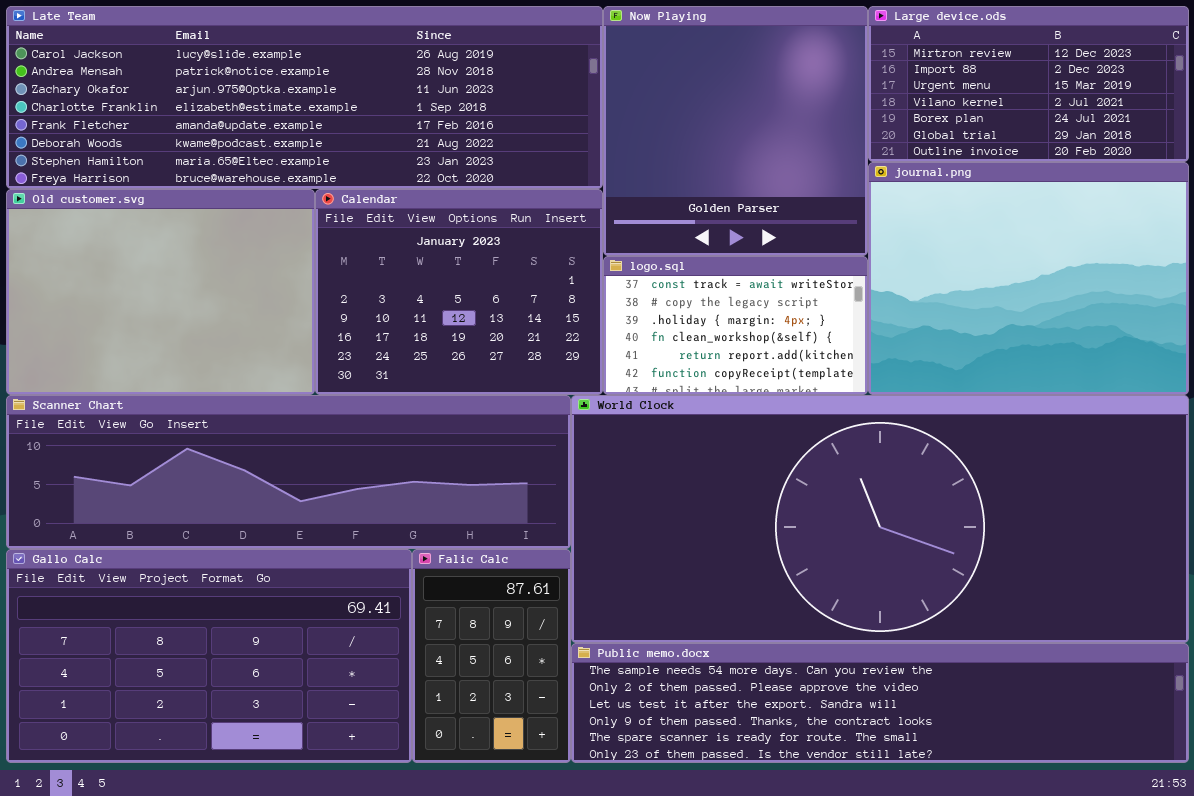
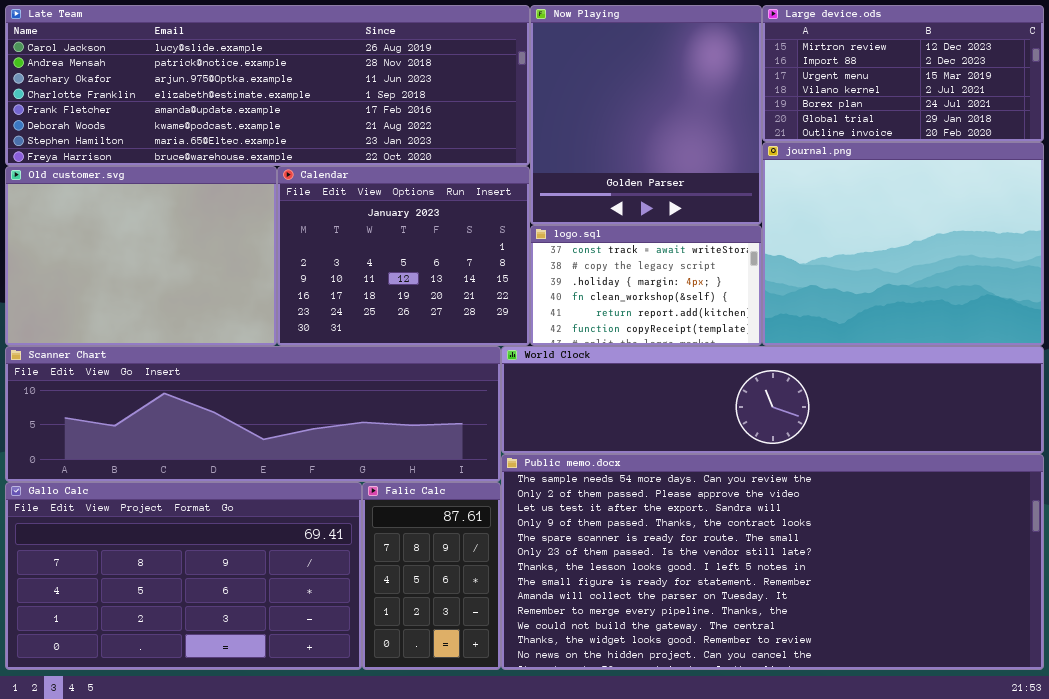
World Clock: [571,395,1189,643] -> [501,346,1044,454], resized
Public memo.docx: [571,643,1189,763] -> [501,454,1044,670], resized

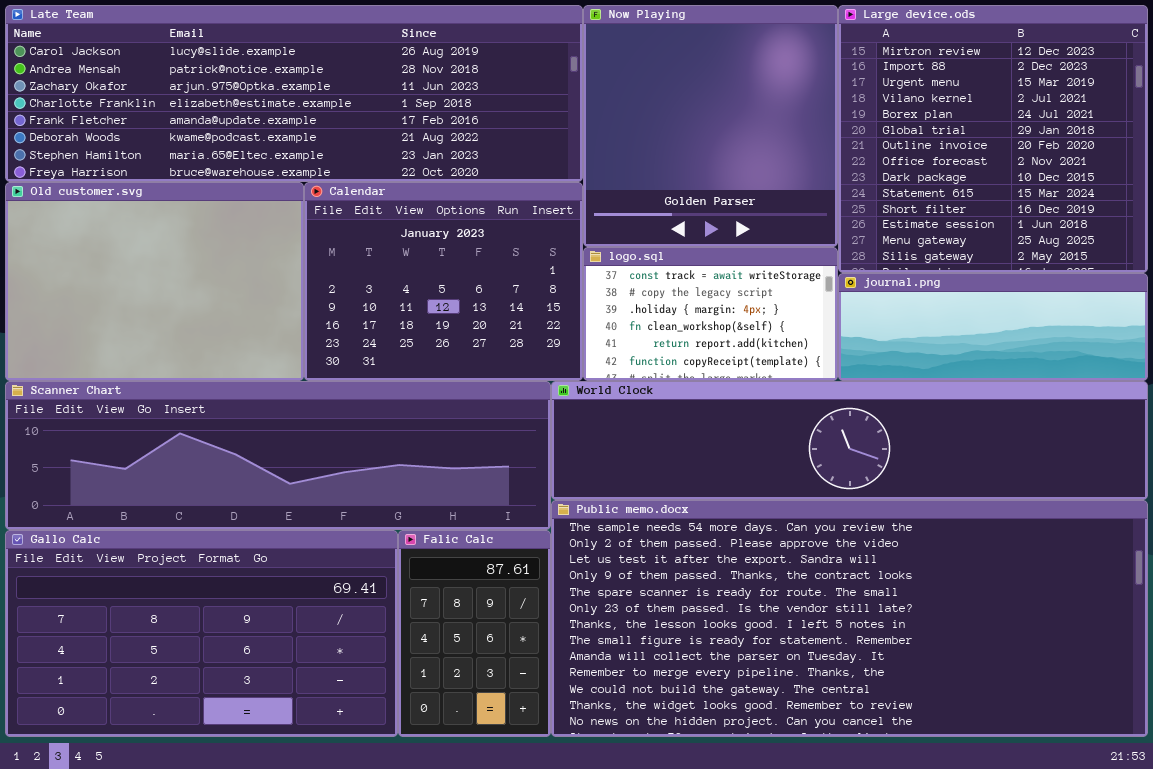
Large device.ods: [762,5,1044,142] -> [838,5,1148,273], resized
journal.png: [762,142,1044,346] -> [838,273,1148,381], resized

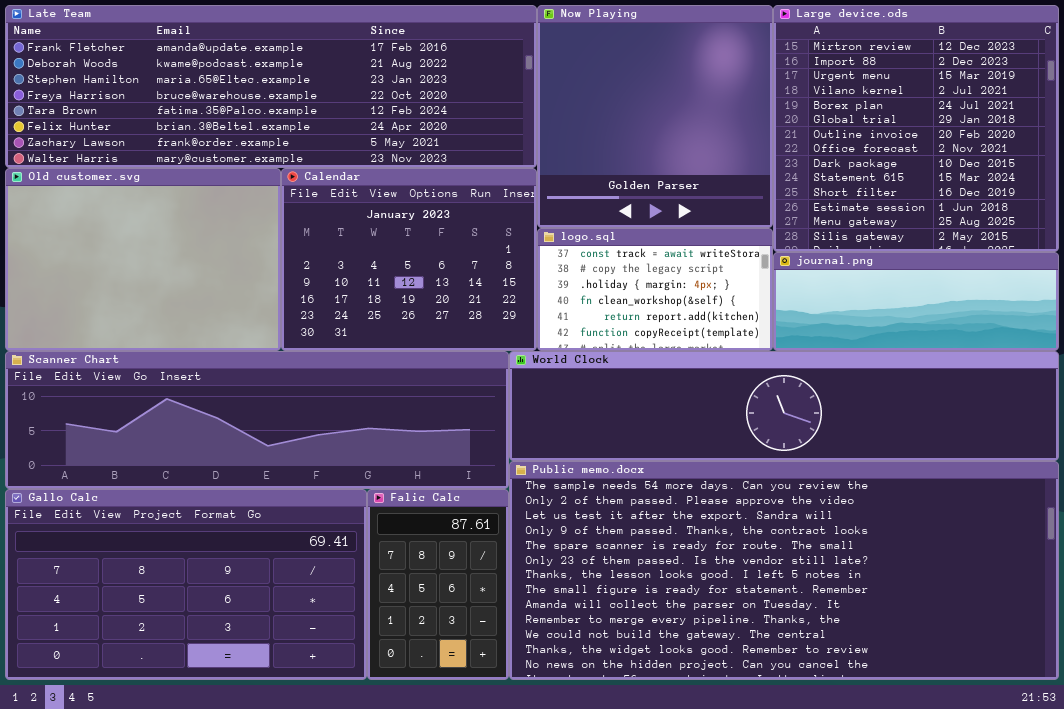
Late Team: [5,5,583,182] -> [5,5,537,168], scrolled down 4 rows

